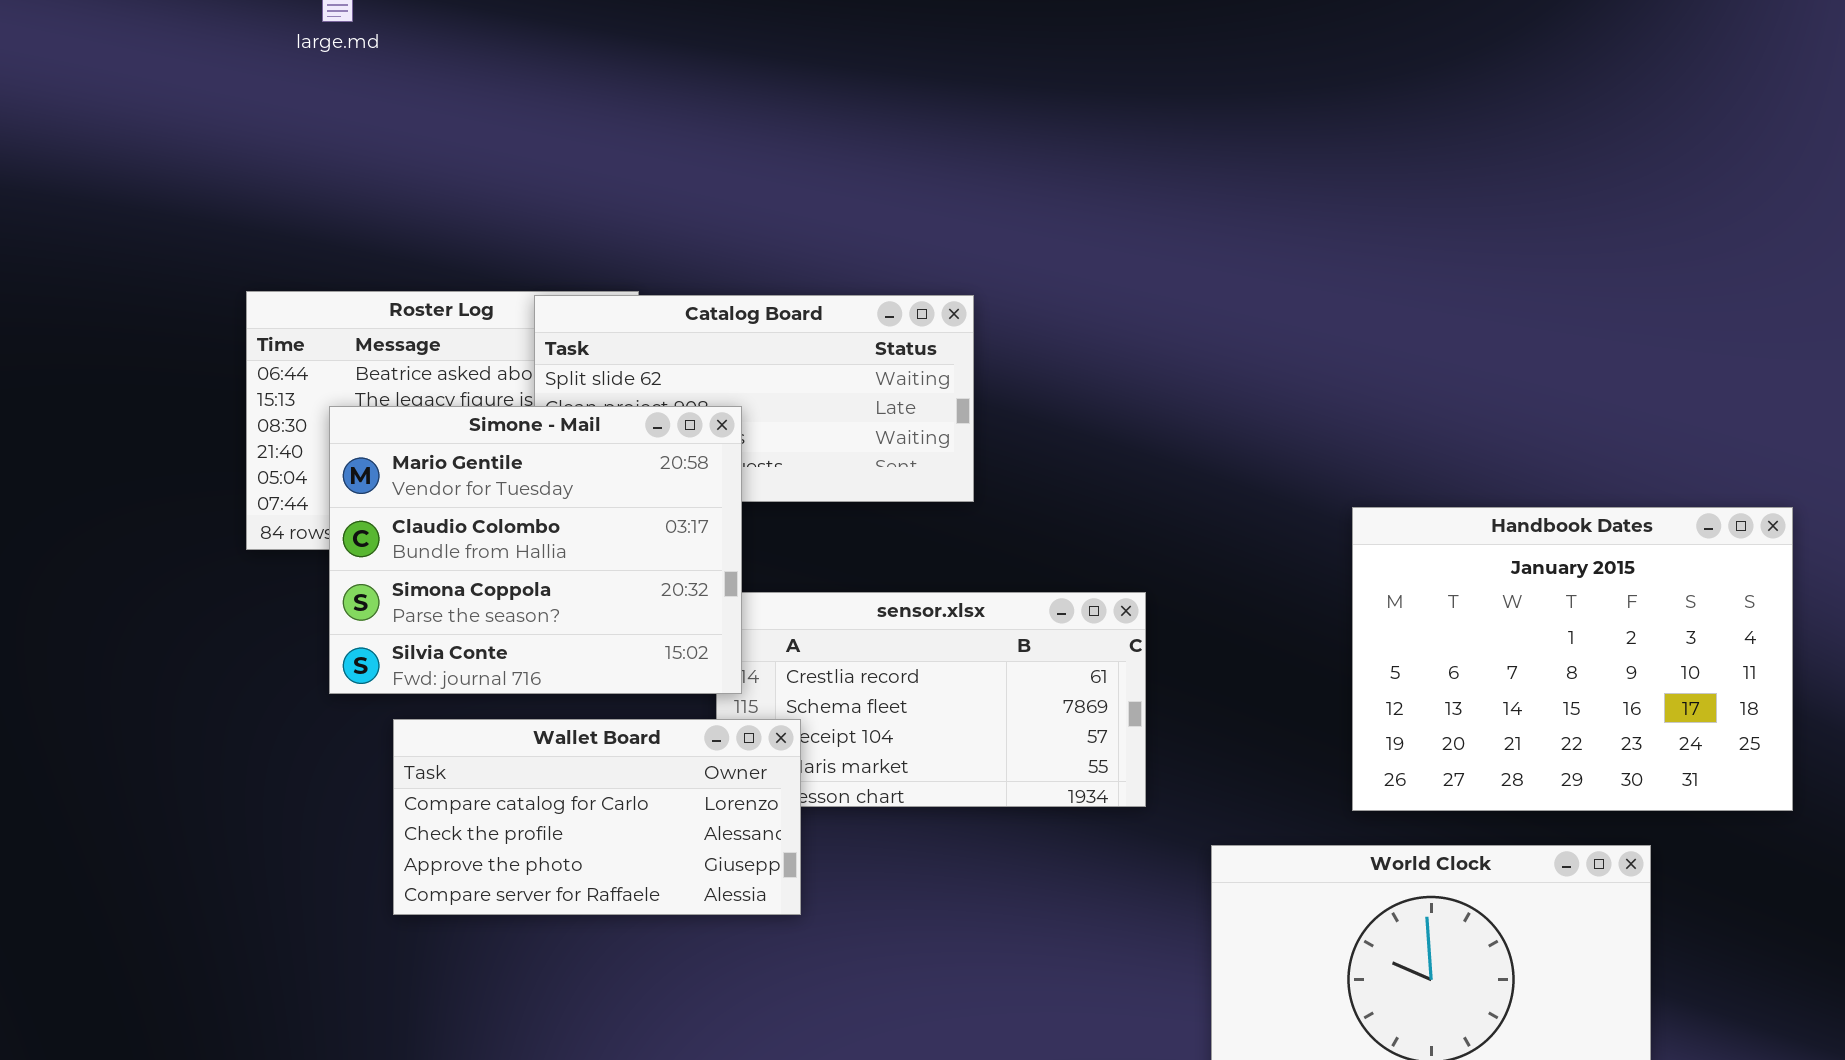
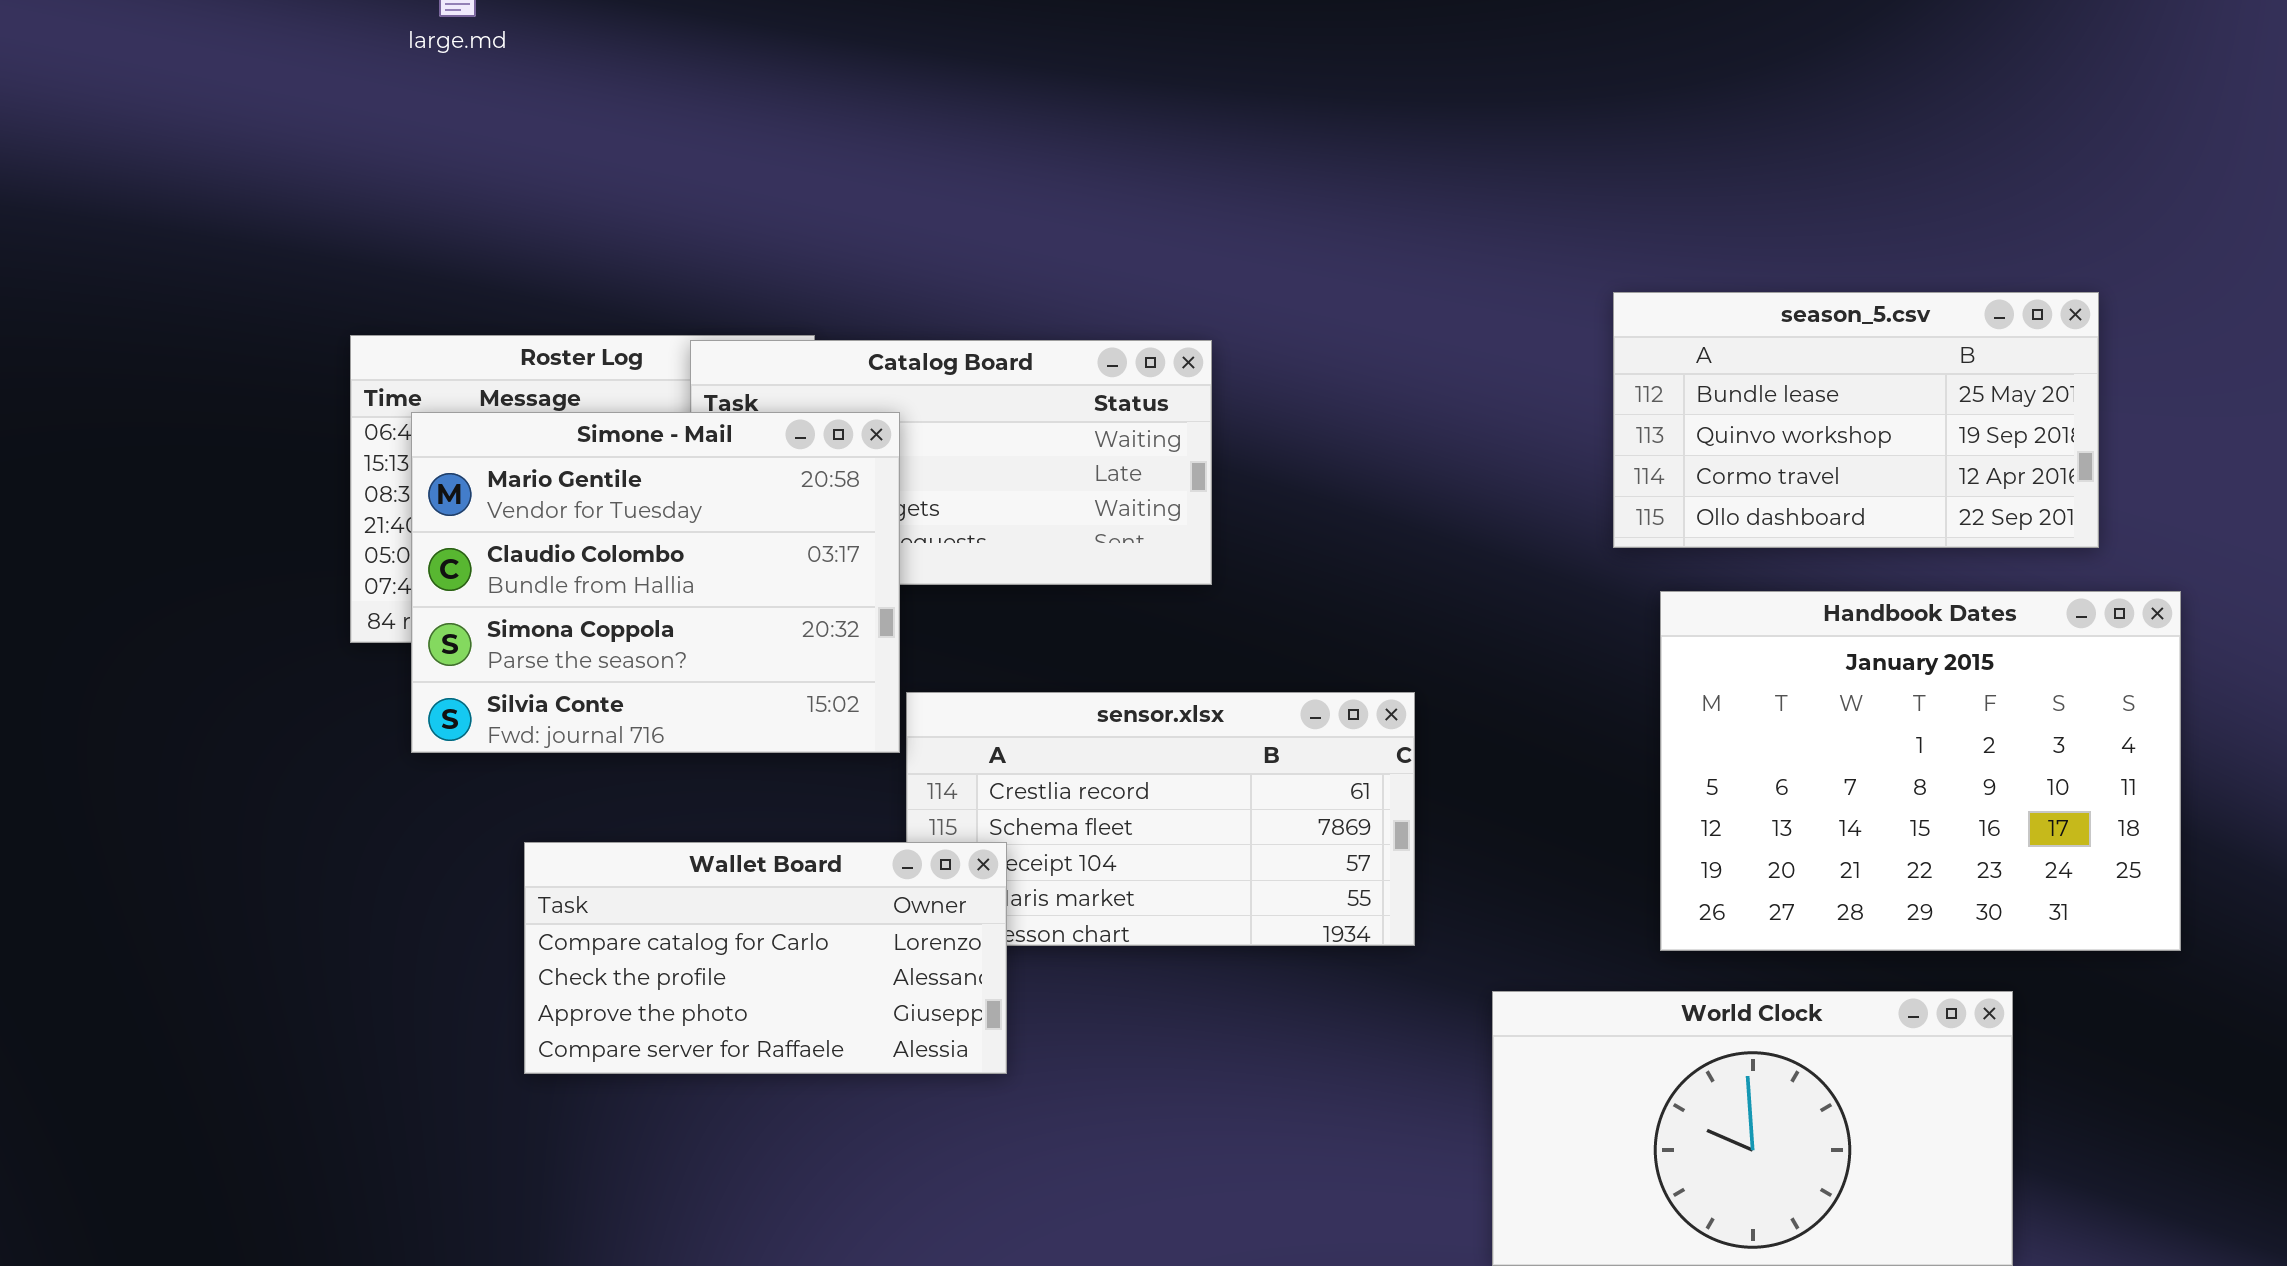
season_5.csv: none -> [1613,292,2099,548], opened
Simone - Mail: [329,406,742,694] -> [411,412,900,753], moved

